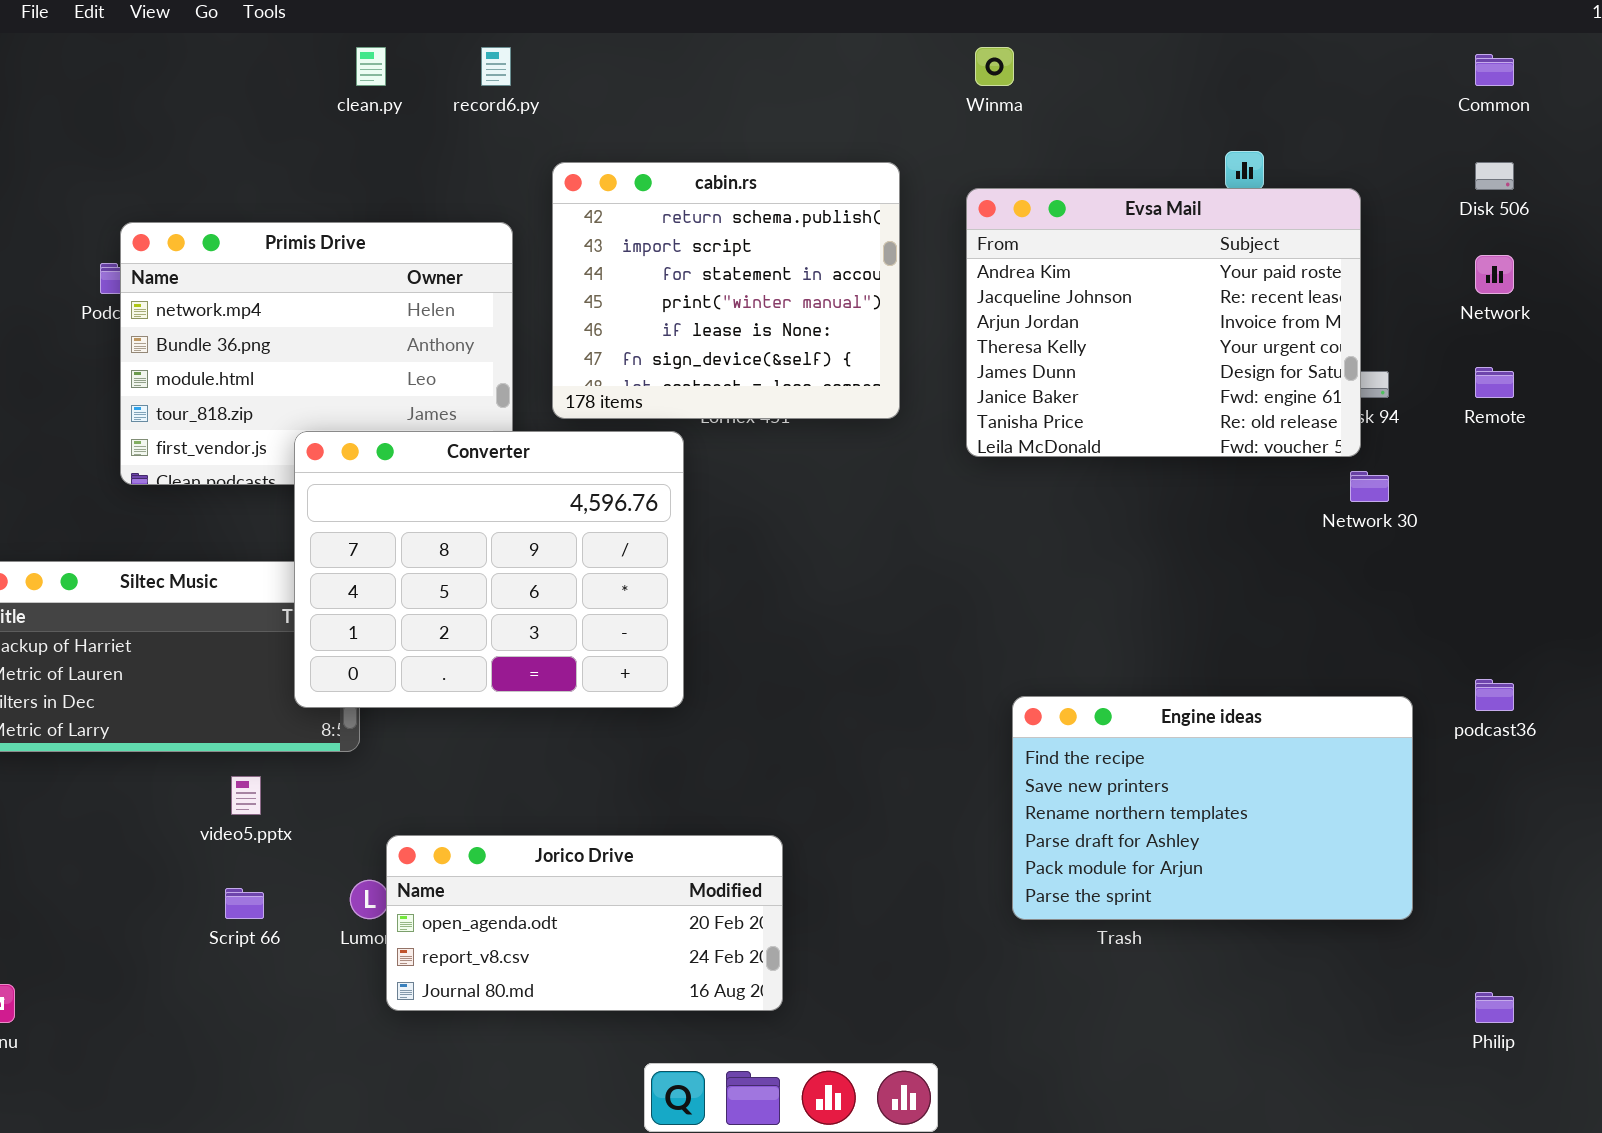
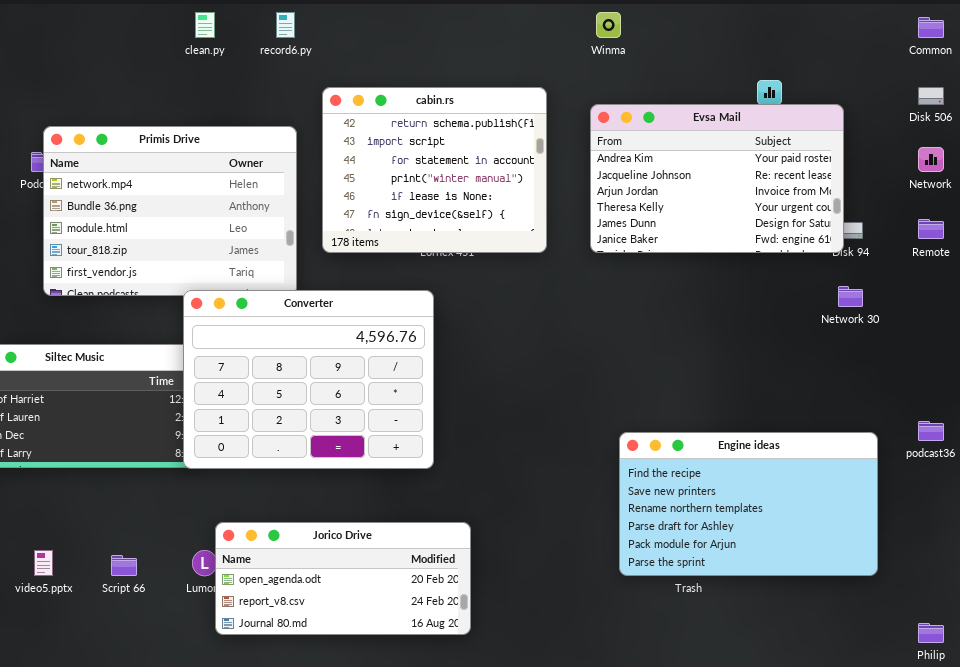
Evsa Mail: [966,188,1361,457] -> [590,104,844,253], resized
Converter: [294,431,684,708] -> [183,290,434,469], moved
video5.pptx: [231,776,261,815] -> [34,550,53,576], moved

